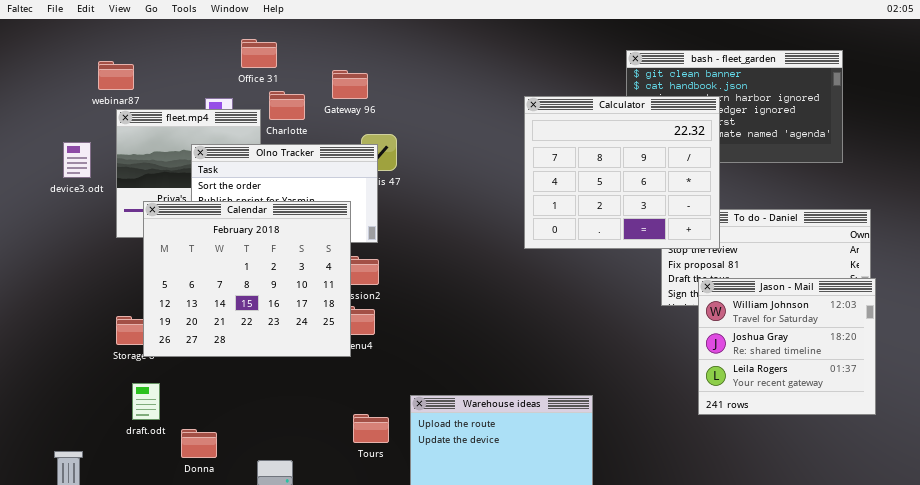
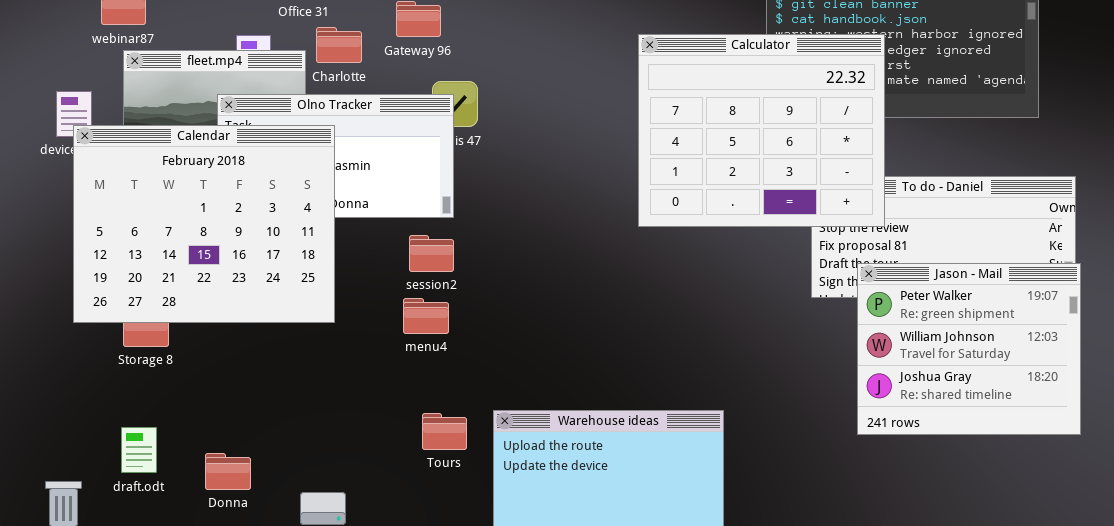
Calendar: [143,201,351,357] -> [73,125,335,323], moved
Jason - Mail: [698,278,876,415] -> [857,263,1081,435], scrolled up 1 row
draft.odt: [132,383,160,420] -> [121,427,157,473], moved
Tours: [353,414,389,443] -> [422,413,467,450], moved

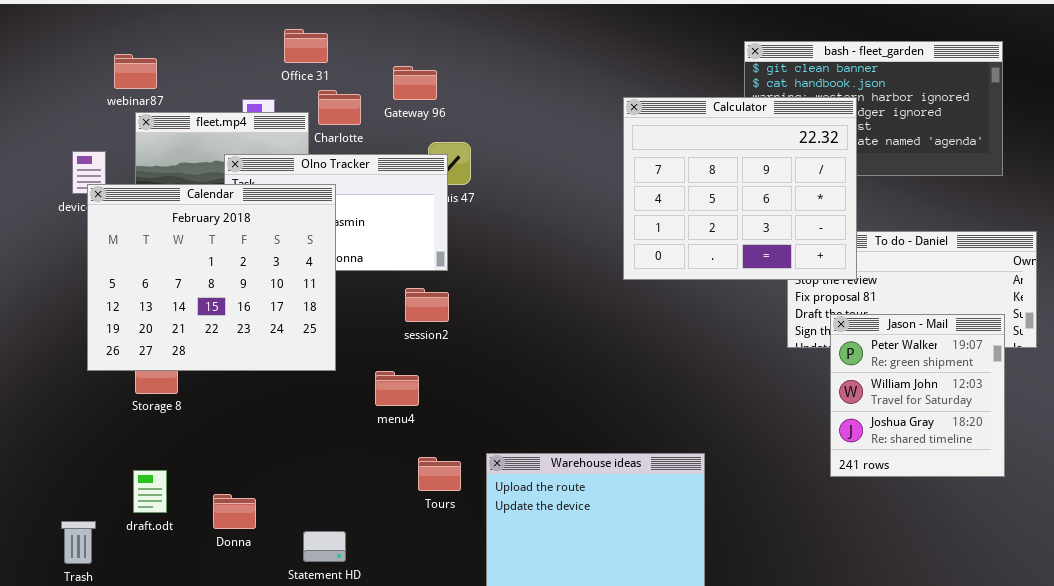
Jason - Mail: [857,263,1081,435] -> [830,314,1005,477], resized
menu4: [403,298,449,334] -> [375,371,419,406], moved

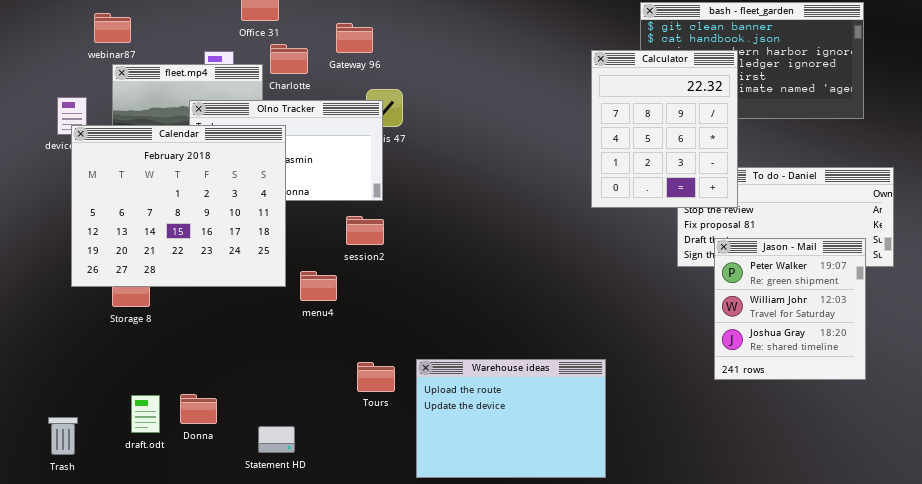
Calculator: [623,97,857,280] -> [591,50,738,208], resized
menu4: [375,371,419,406] -> [300,271,337,301], moved
draft.odt: [133,470,167,513] -> [131,395,160,433], moved

